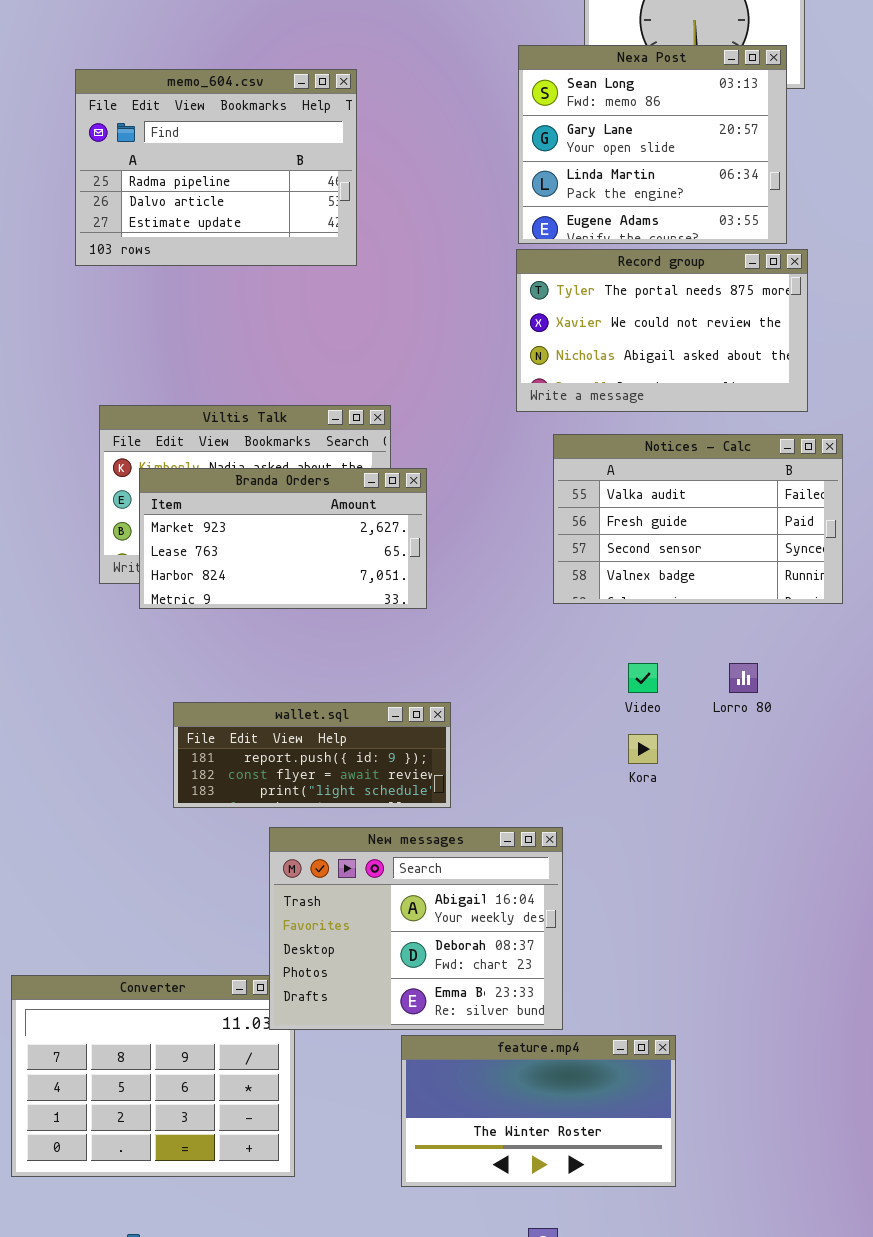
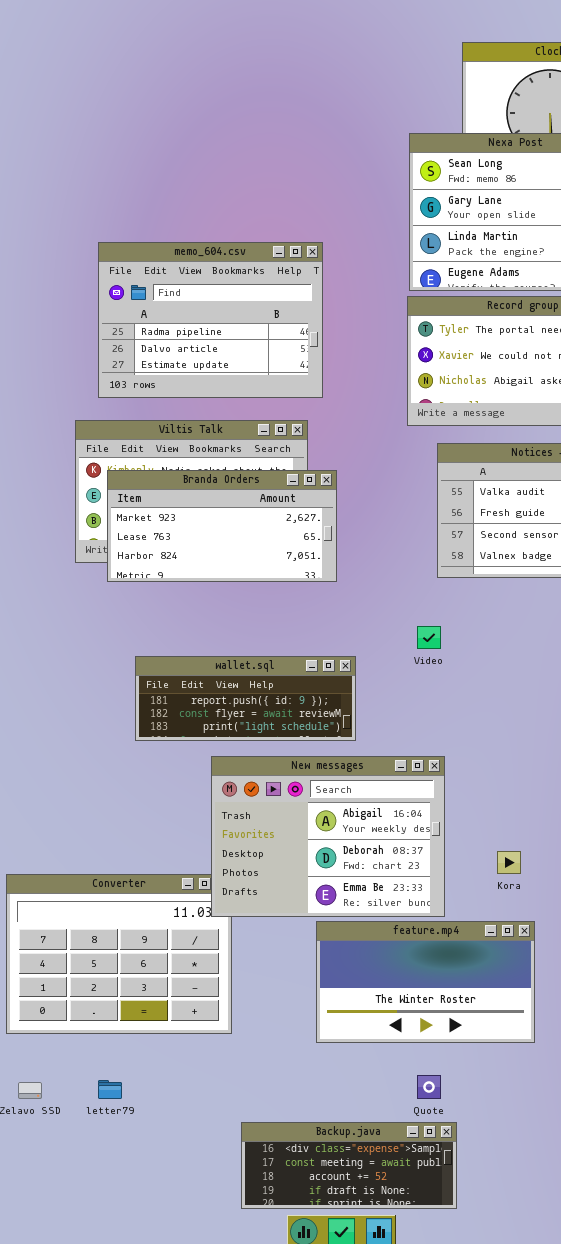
memo_604.csv: [75,69,357,266] -> [98,242,323,398], moved
Video: [628,663,658,693] -> [417,626,441,649], moved
Kora: [628,734,658,764] -> [497,851,521,874], moved

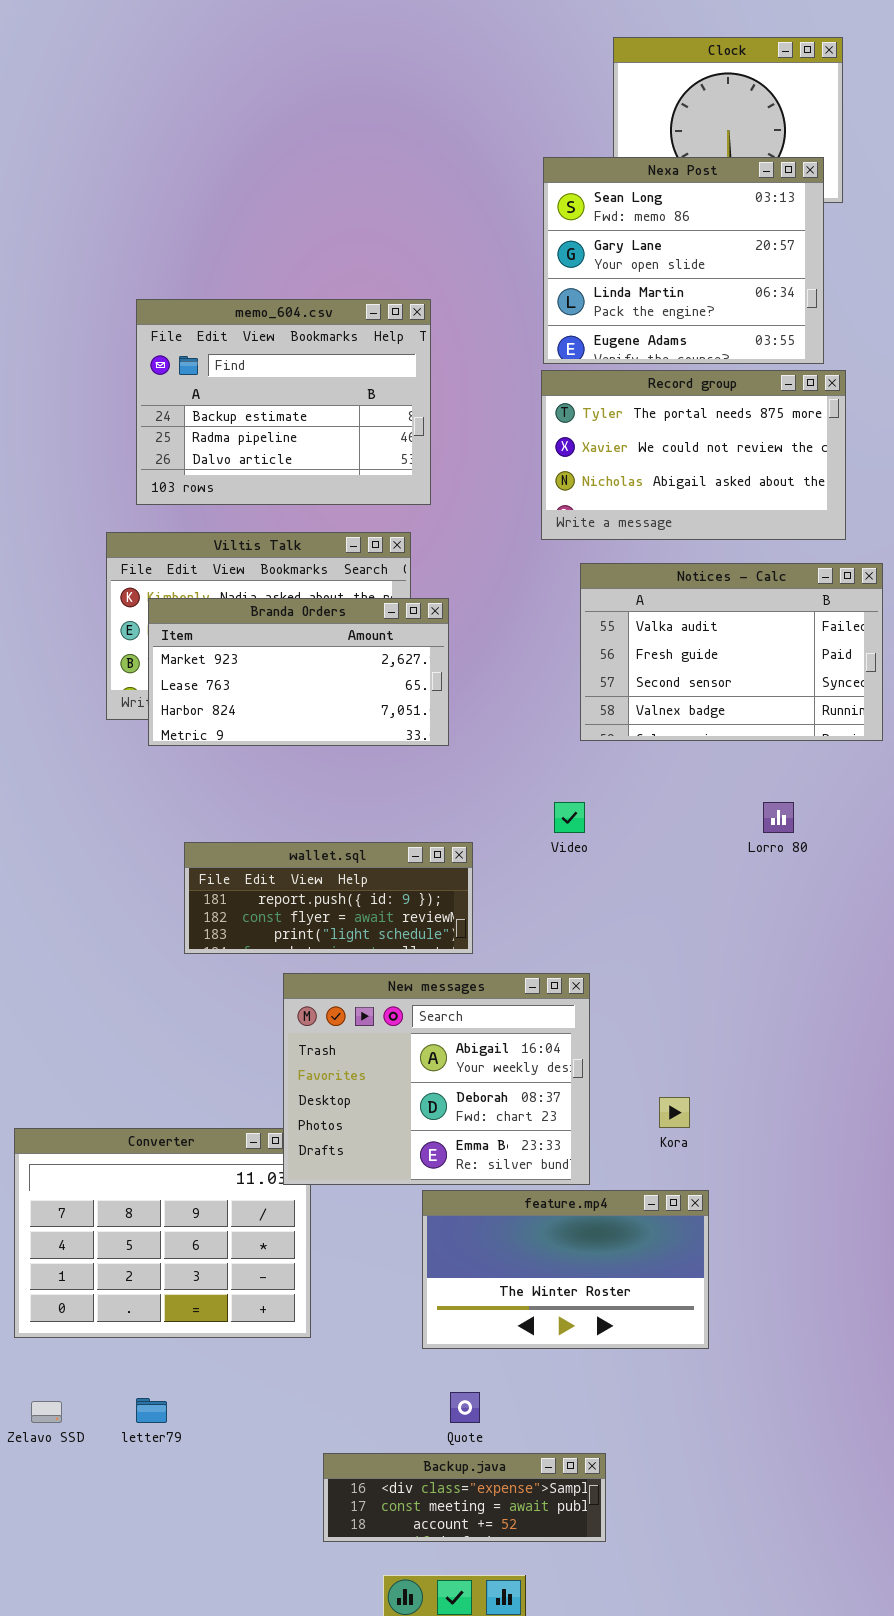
memo_604.csv: [98,242,323,398] -> [136,299,431,505], scrolled up 1 row
Quote: [417,1075,441,1099] -> [450,1392,480,1423], moved
Backup.java: [241,1122,457,1209] -> [323,1453,606,1542], resized

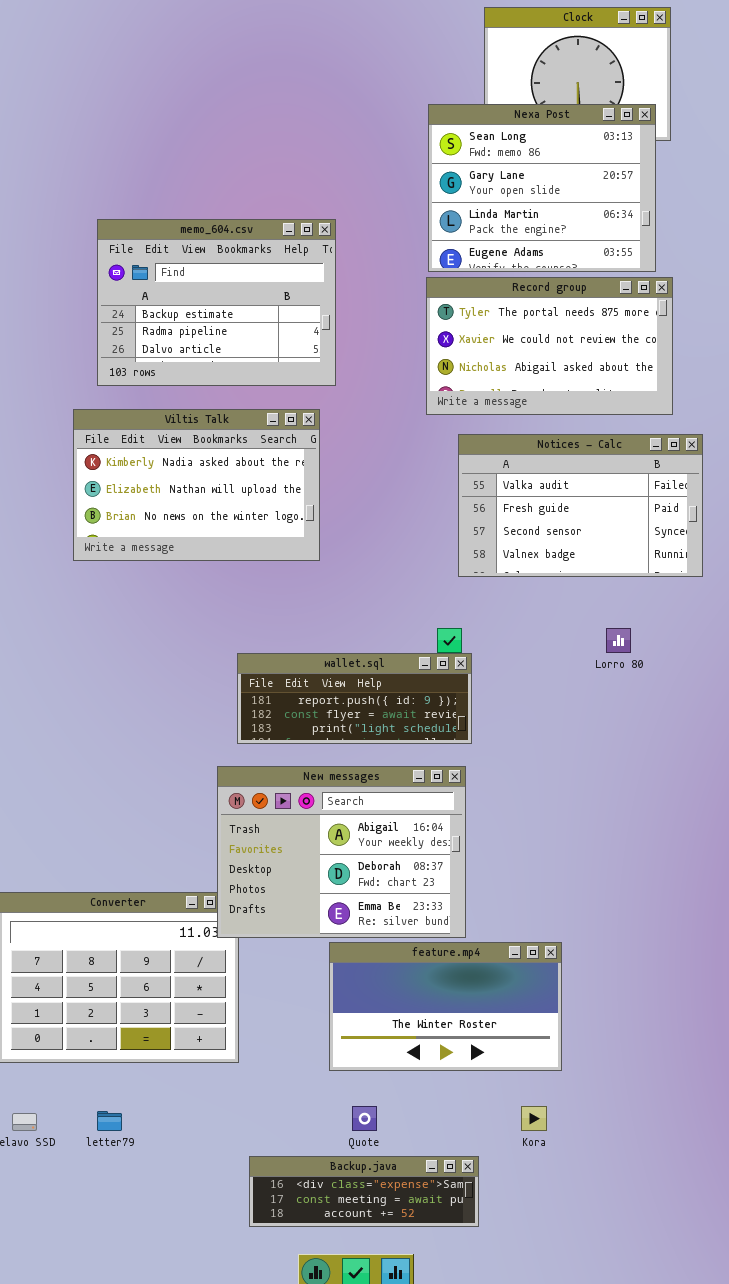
Branda Orders: [148,598,449,746] -> none, closed
wallet.sql: [184,842,473,954] -> [237,653,472,744], moved
Kora: [659,1097,690,1128] -> [521,1106,547,1131], moved

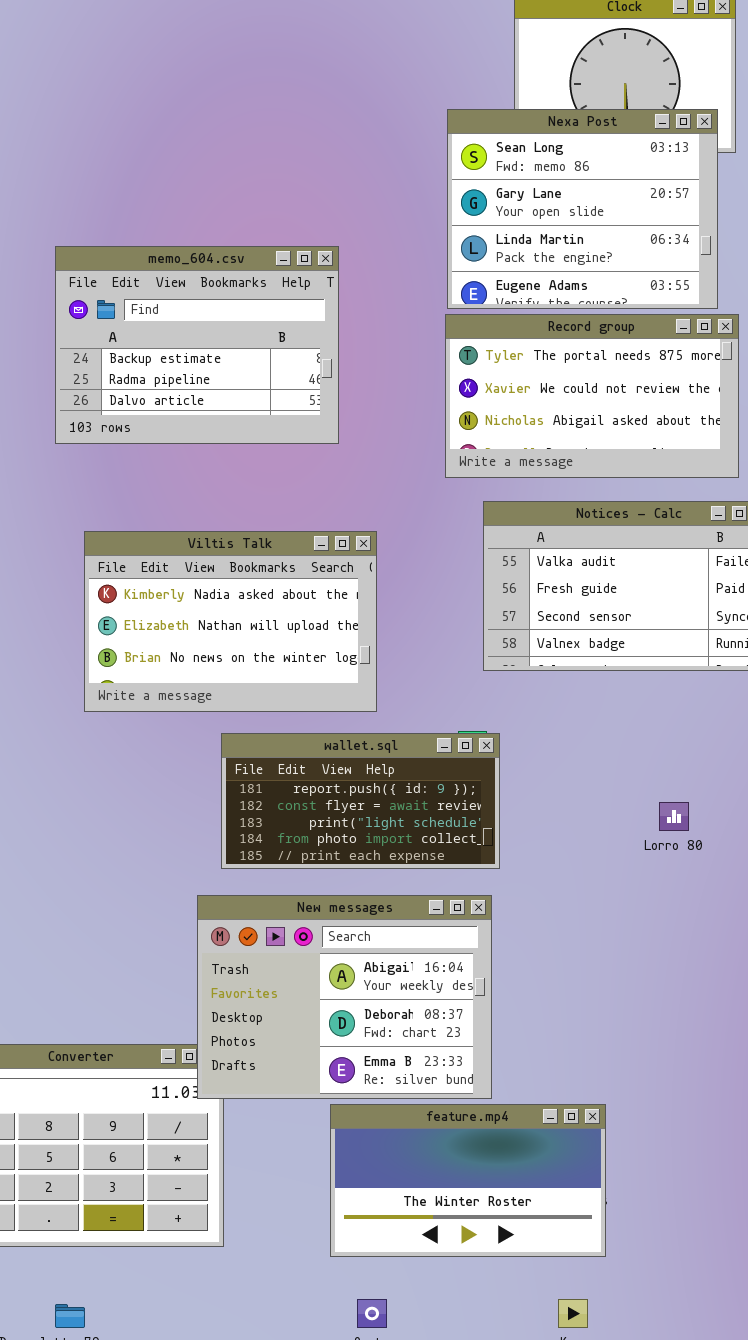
Viltis Talk: [73,409,320,561] -> [84,531,377,712], moved
Lorro 80: [606,628,631,653] -> [659,802,689,831], moved
wallet.sql: [237,653,472,744] -> [221,733,500,869], resized

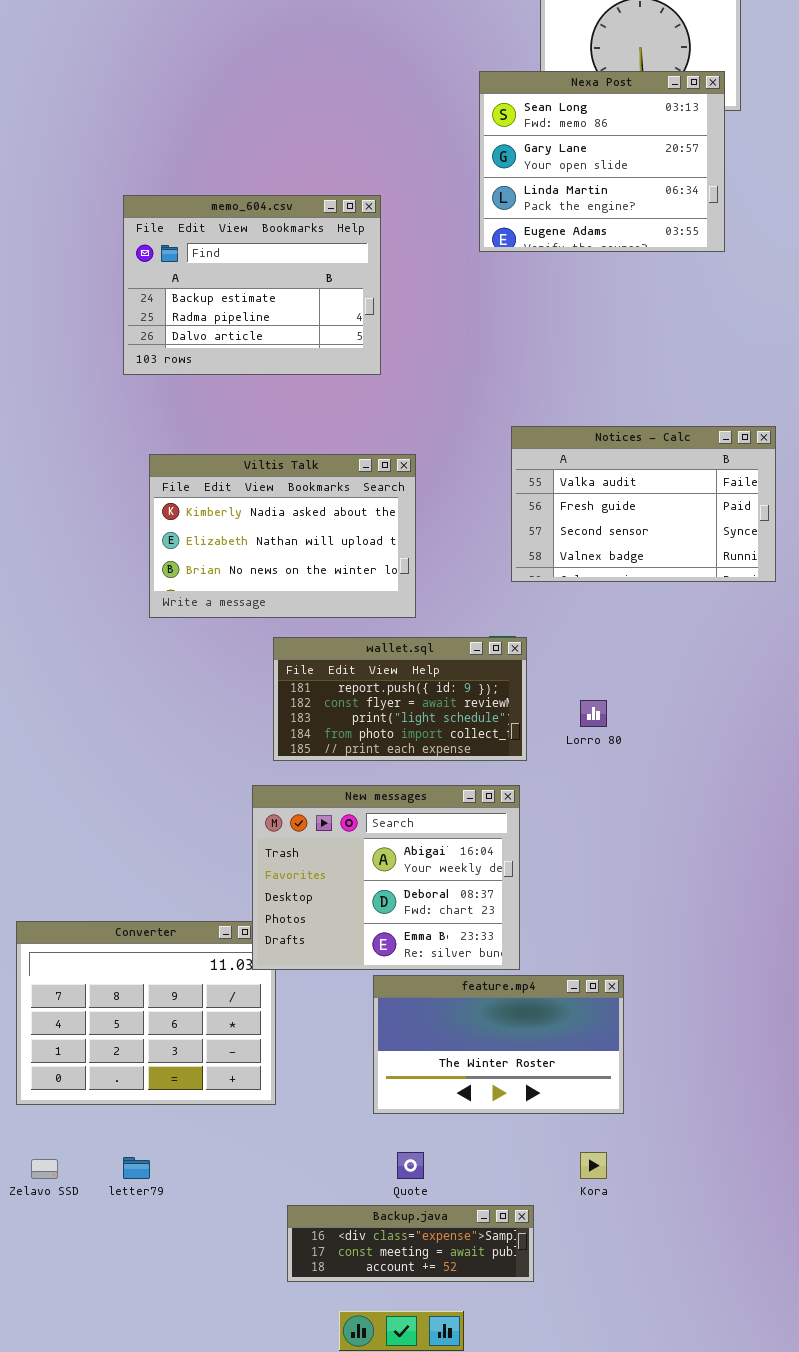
Record group: [445,314,739,478] -> none, closed
Lorro 80: [659,802,689,831] -> [580,700,607,727], moved

